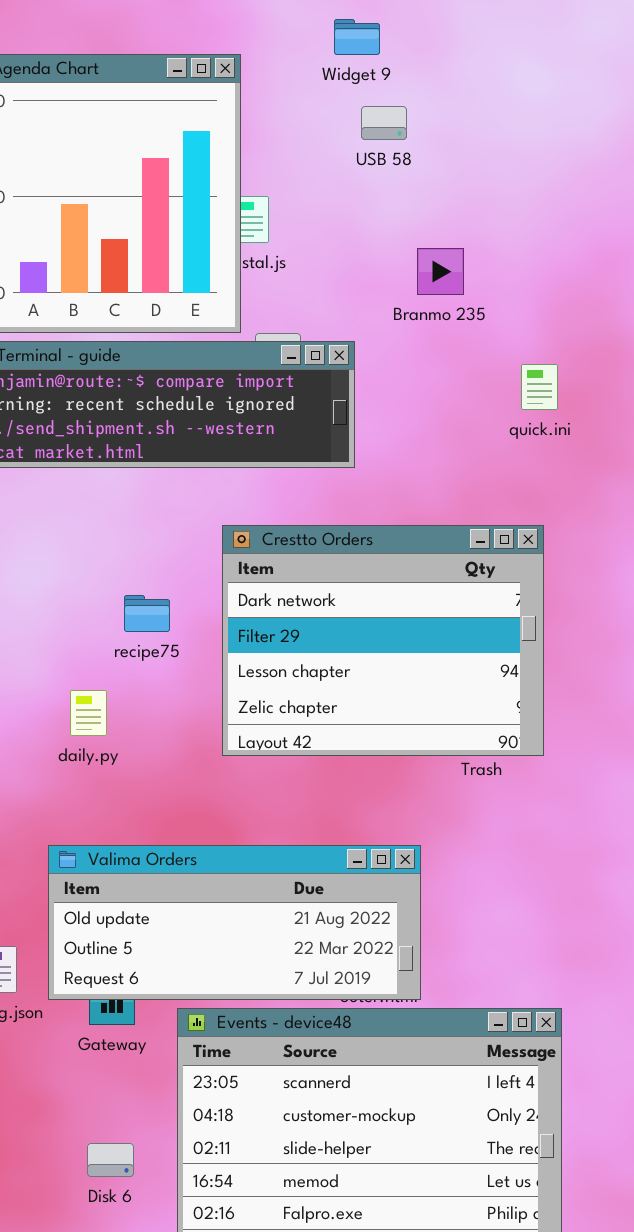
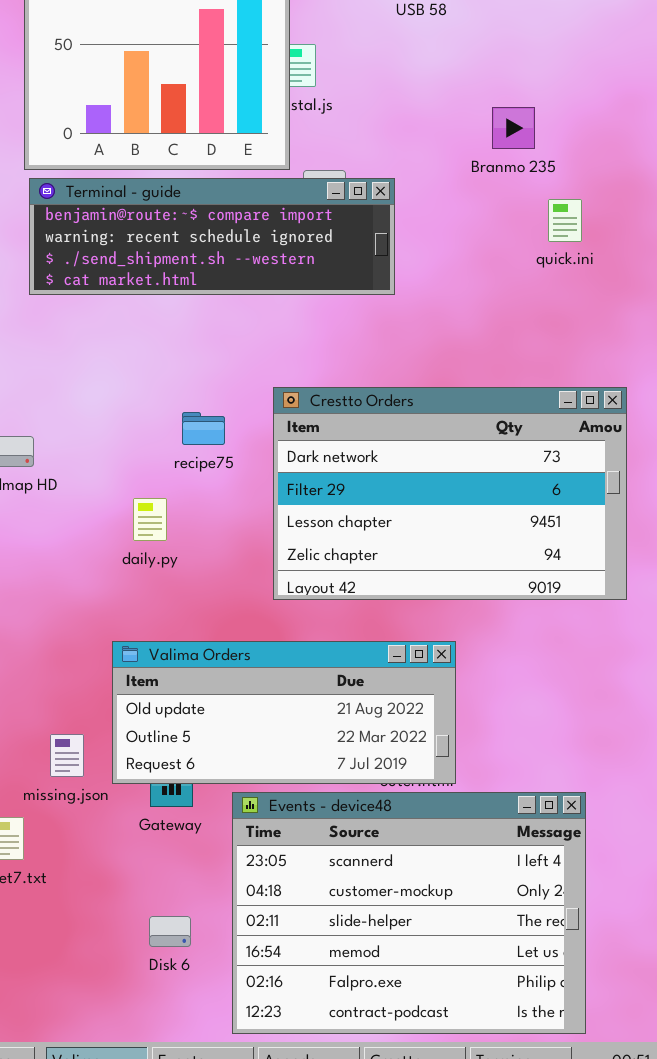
Branmo 235: [417,248,464,295] -> [492,107,535,149], moved
Crestto Orders: [222,525,544,756] -> [273,387,627,600], moved, resized

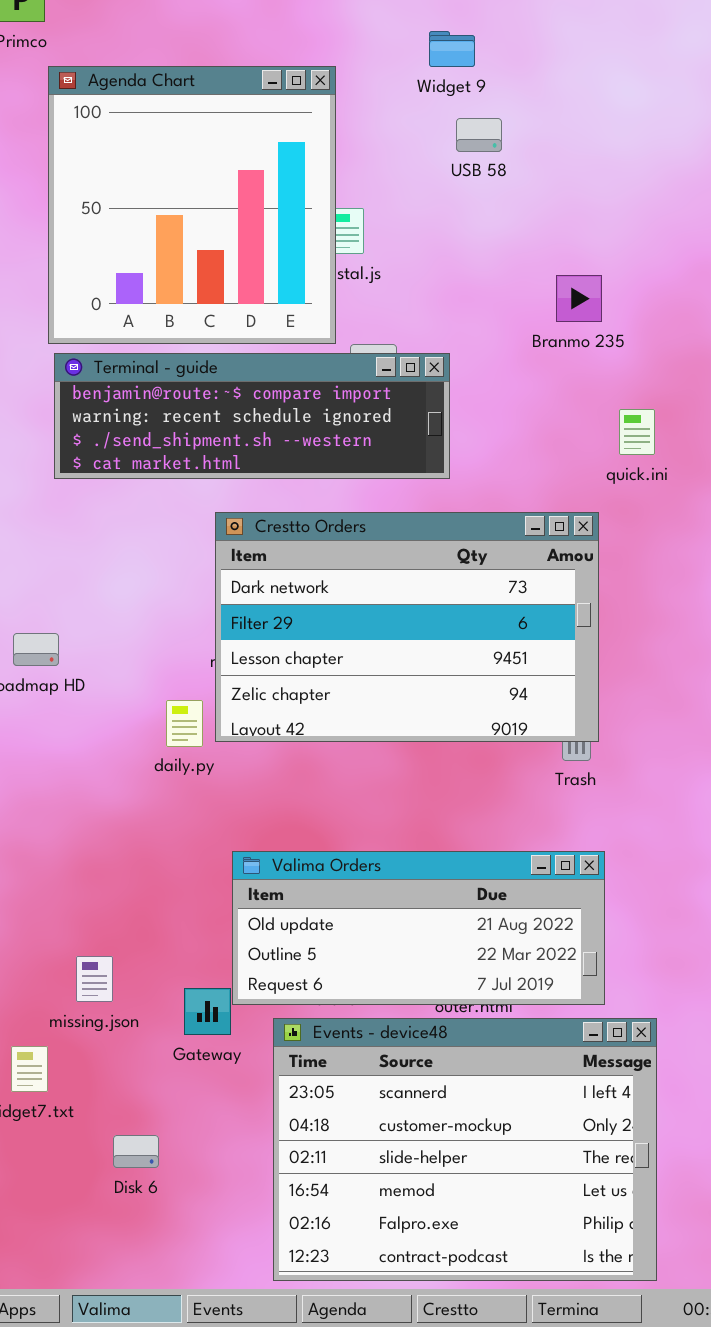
quick.ini: [548,199,582,242] -> [619,409,655,455], moved
Crestto Orders: [273,387,627,600] -> [215,512,599,742], moved
Valima Orders: [112,641,456,784] -> [232,851,605,1005], moved
Disk 6: [149,916,191,947] -> [113,1135,159,1168], moved

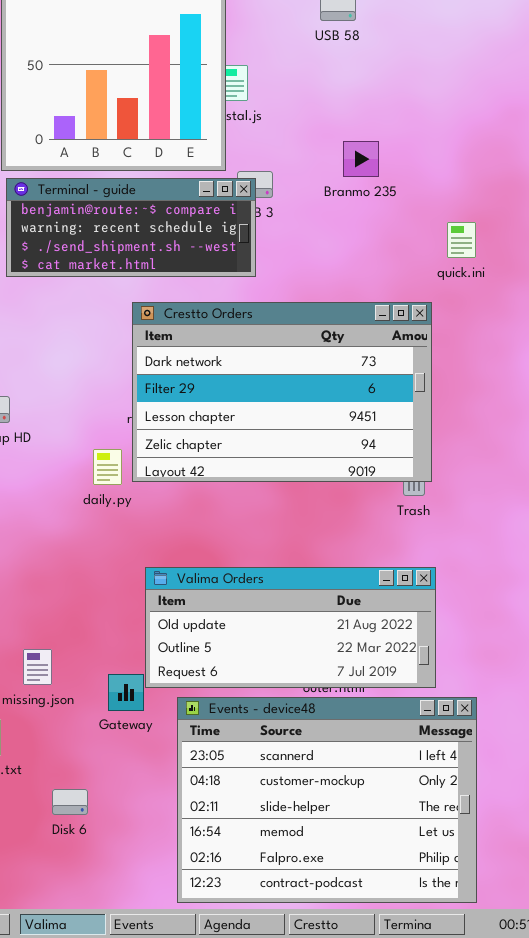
Branmo 235: [556,275,602,322] -> [343,141,379,177], moved
Terminal - guide: [54,353,450,479] -> [6,178,256,277], resized

